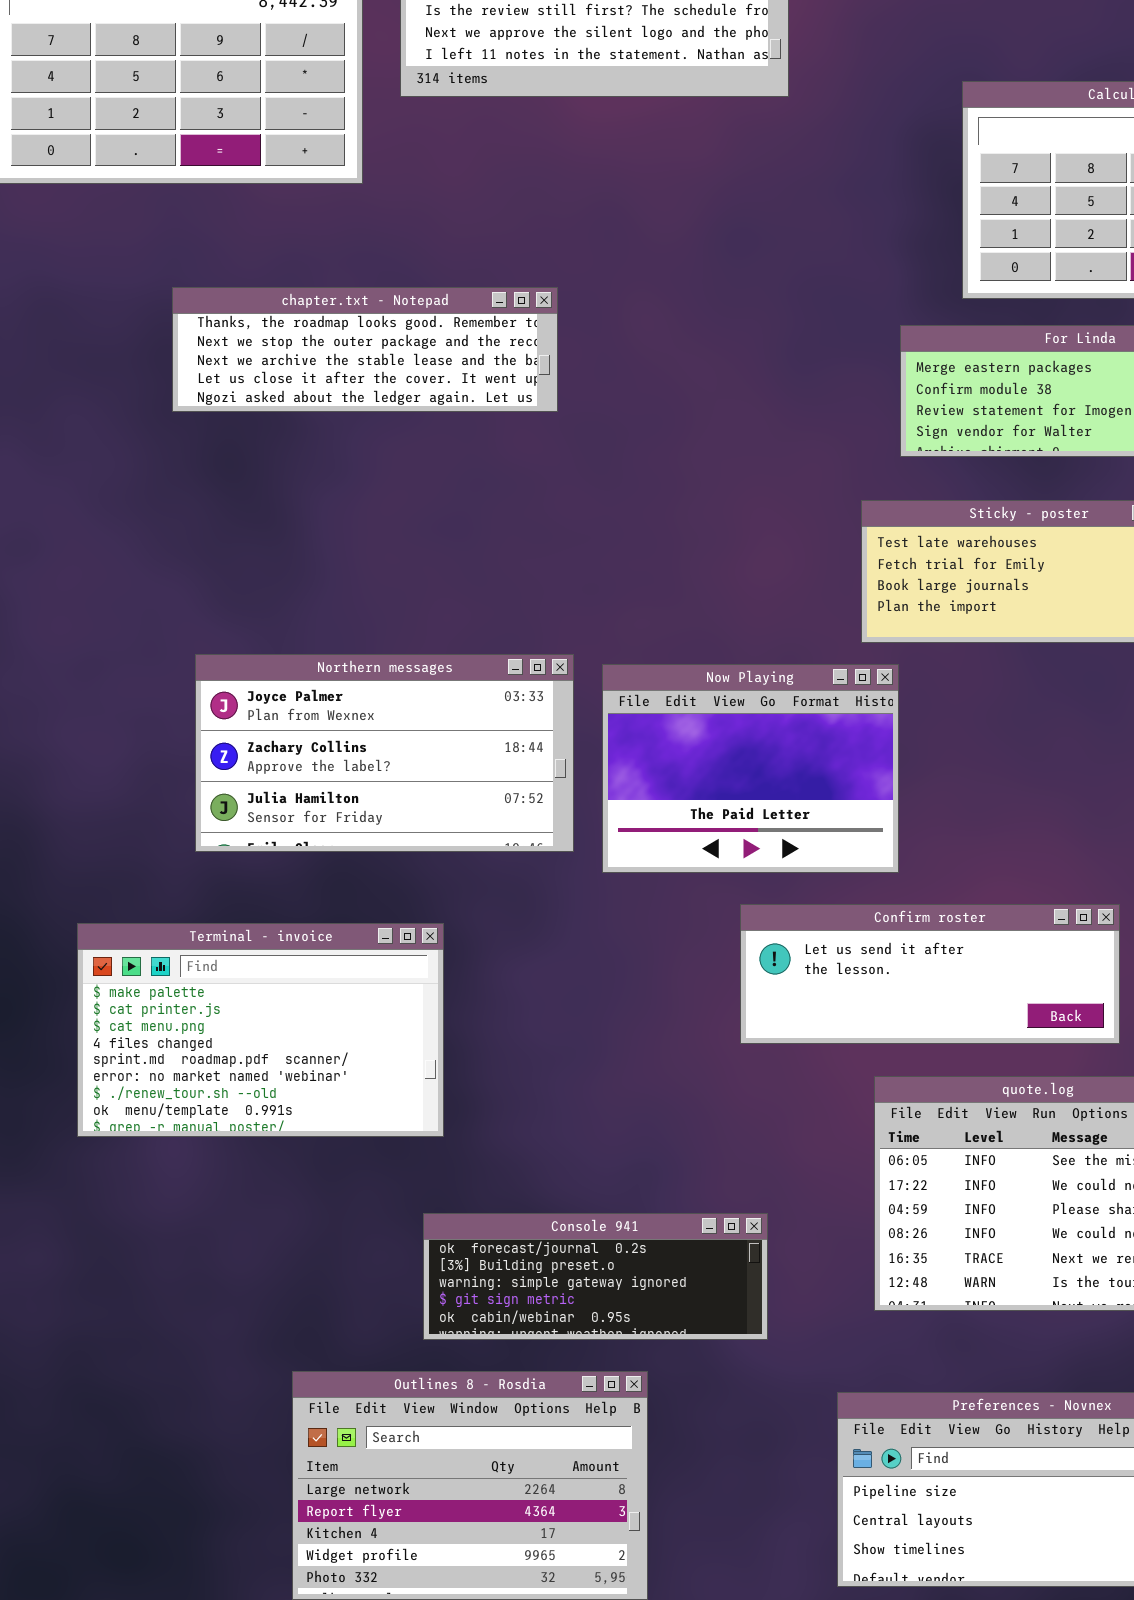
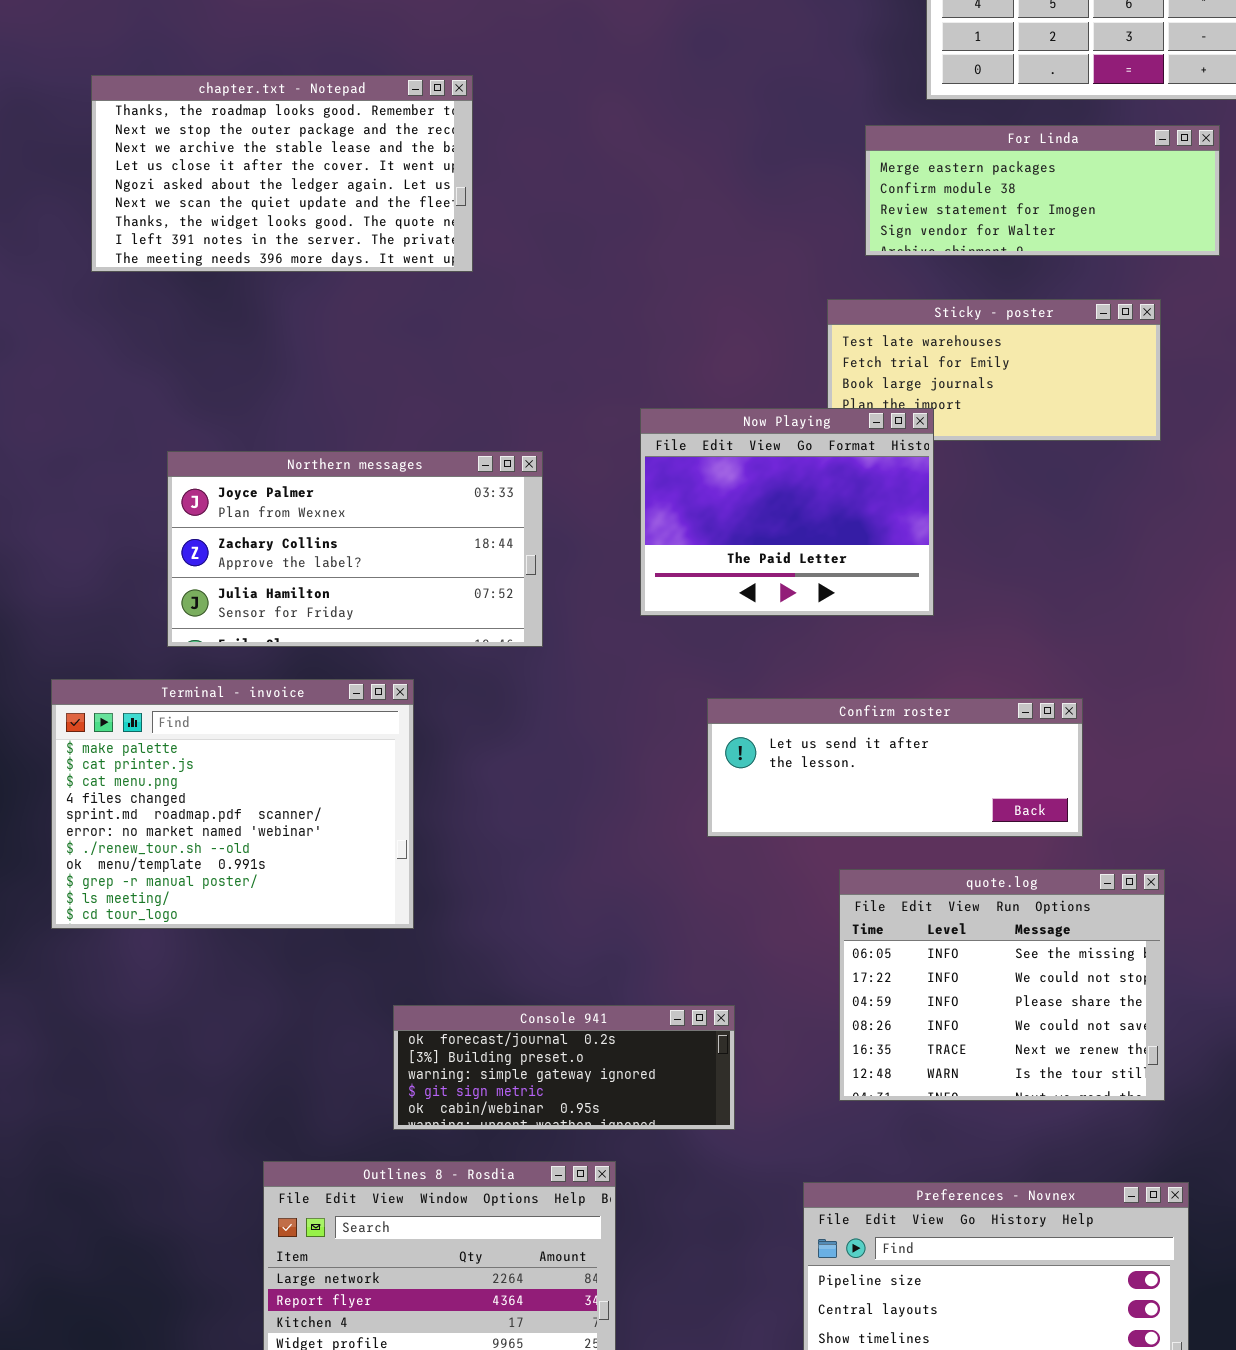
chapter.txt - Notepad: [172,287,558,412] -> [91,75,473,272], moved, resized
Now Playing: [602,664,899,873] -> [640,408,934,616], moved
Terminal - invoice: [77,923,444,1137] -> [51,679,414,929], resized

